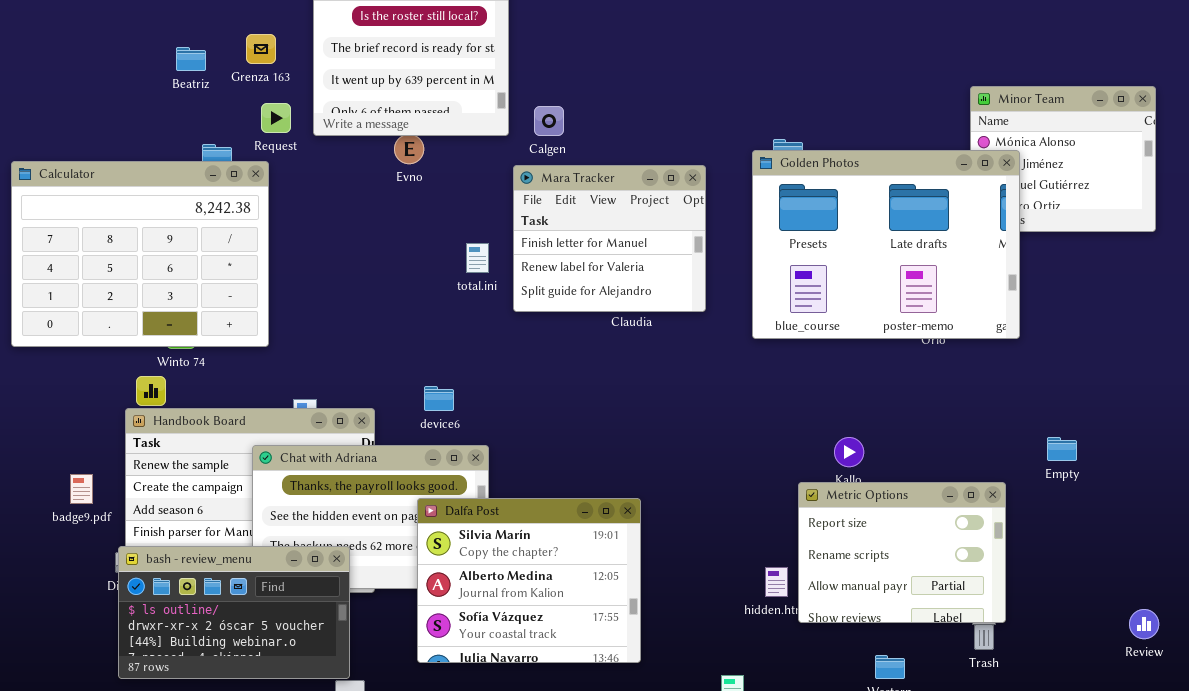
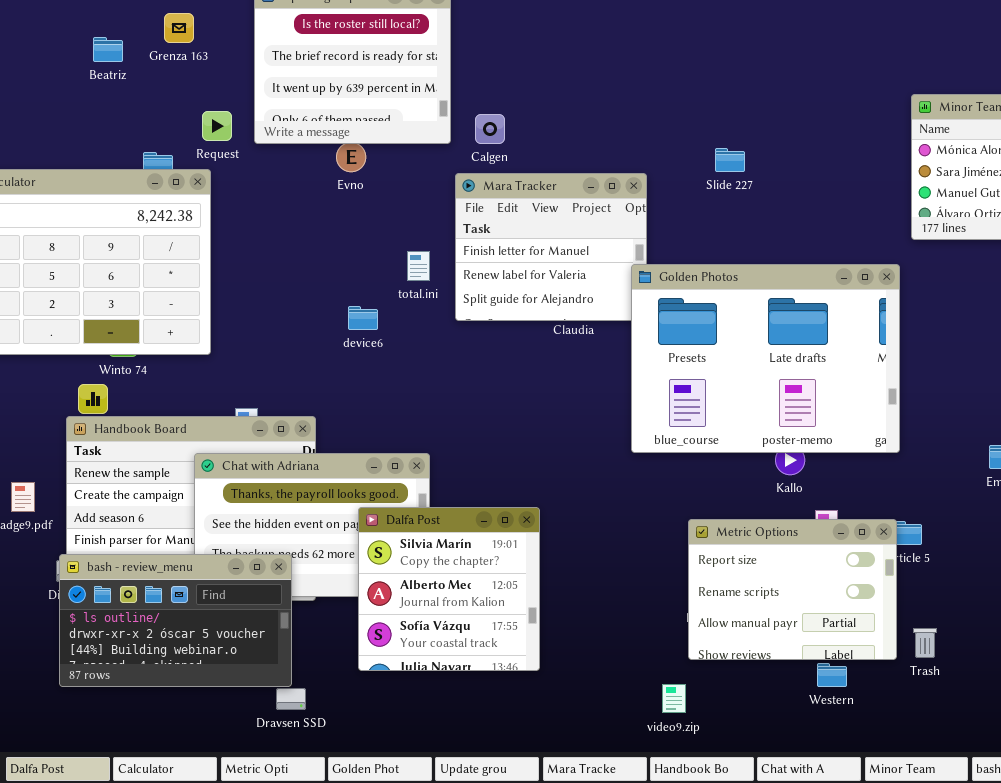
Grenza 163: [246,34,276,64] -> [164,13,194,43], moved
Beatriz: [176,47,206,71] -> [93,37,123,62], moved
Golden Photos: [752,150,1020,339] -> [631,264,900,453], moved
device6: [424,386,454,411] -> [348,306,378,330], moved
Metric Options: [798,482,1006,623] -> [688,519,897,660], moved
Dalfa Post: [417,498,641,663] -> [358,507,540,671], resized

